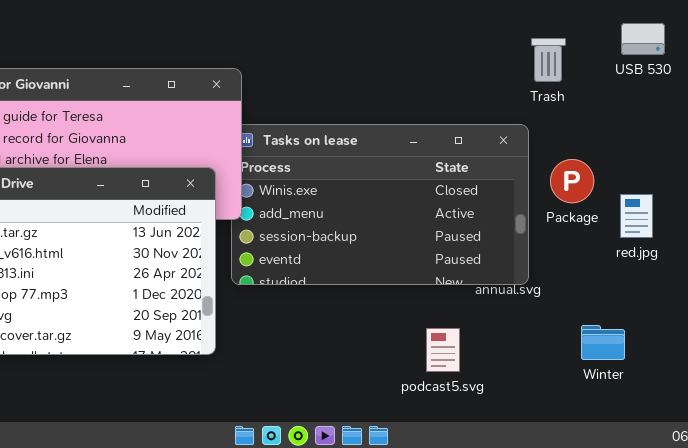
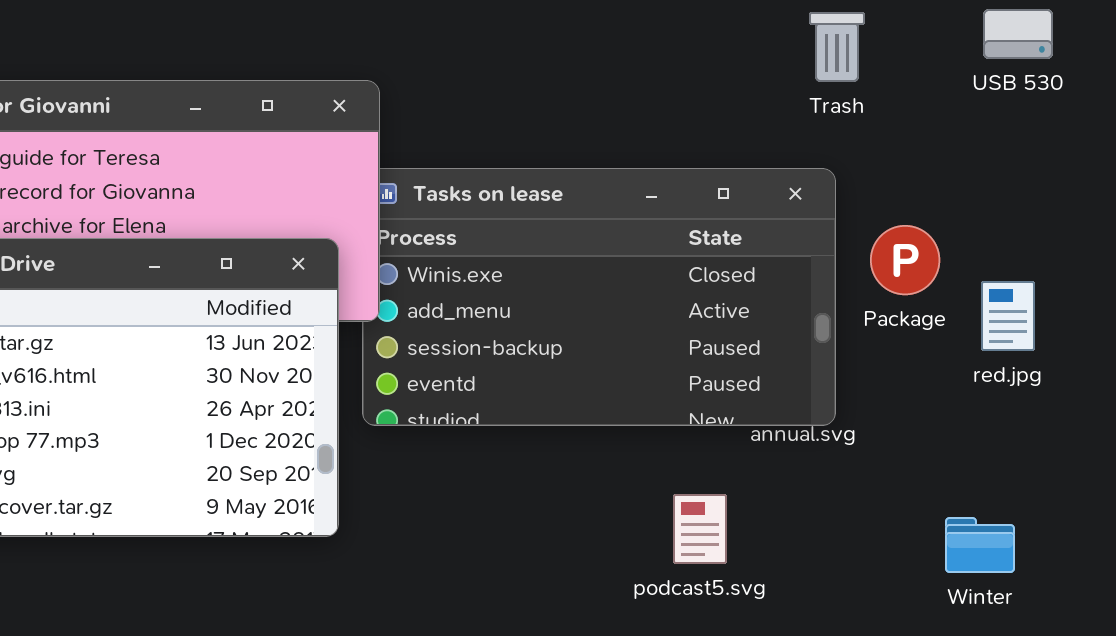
Trash: [531,38,566,82] -> [809,12,865,82], moved
Winter: [581,325,625,360] -> [945,517,1015,573], moved

